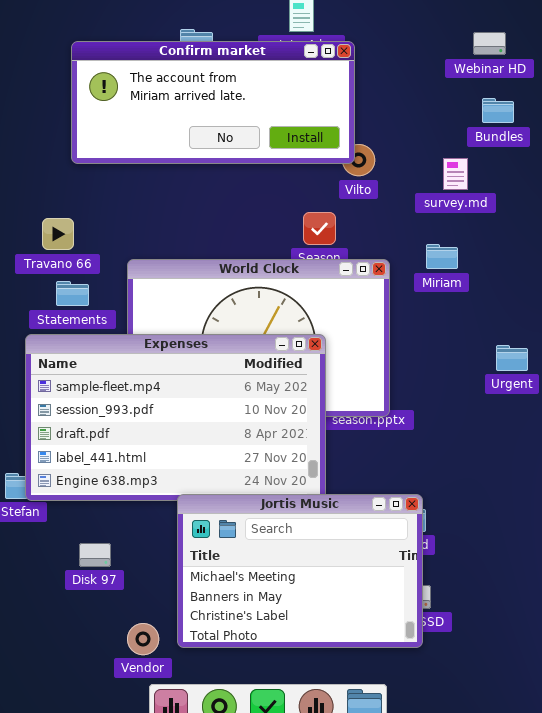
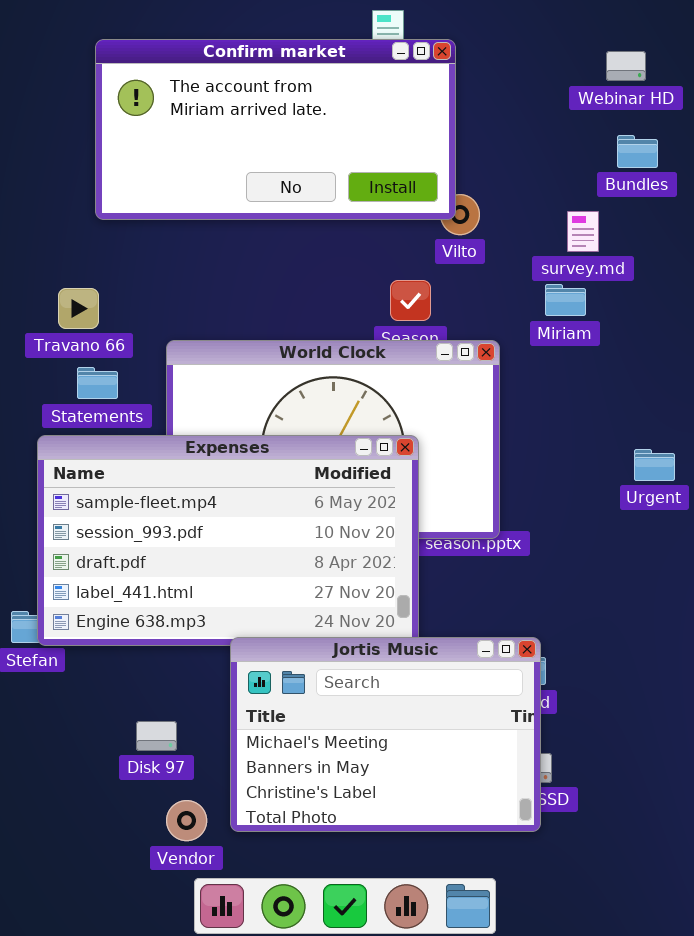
Confirm market: [71,41,355,164] -> [95,39,456,220], resized
Miriam: [426,244,458,269] -> [545,284,586,316], moved
Disk 97: [79,543,111,567] -> [136,721,177,751], moved

